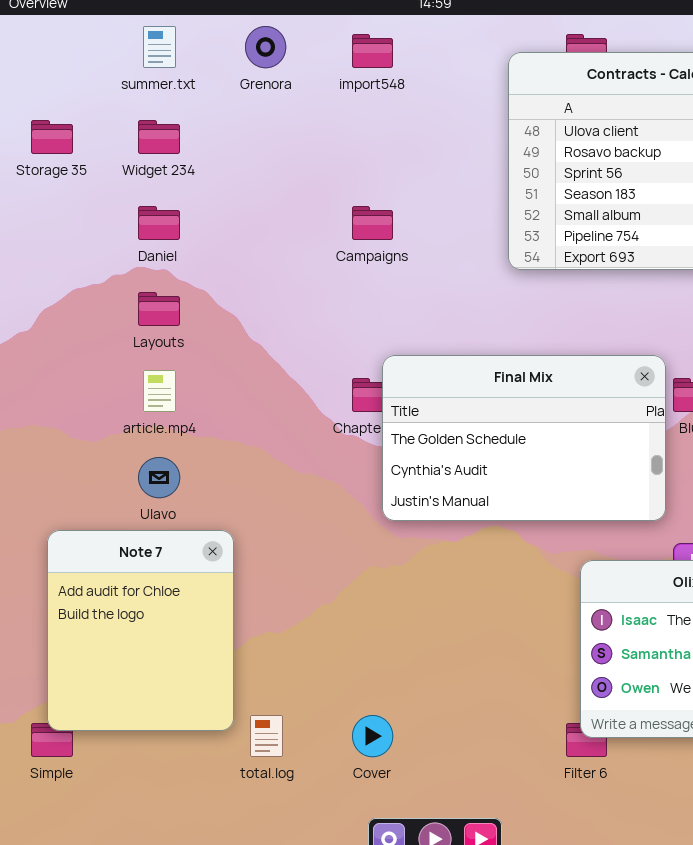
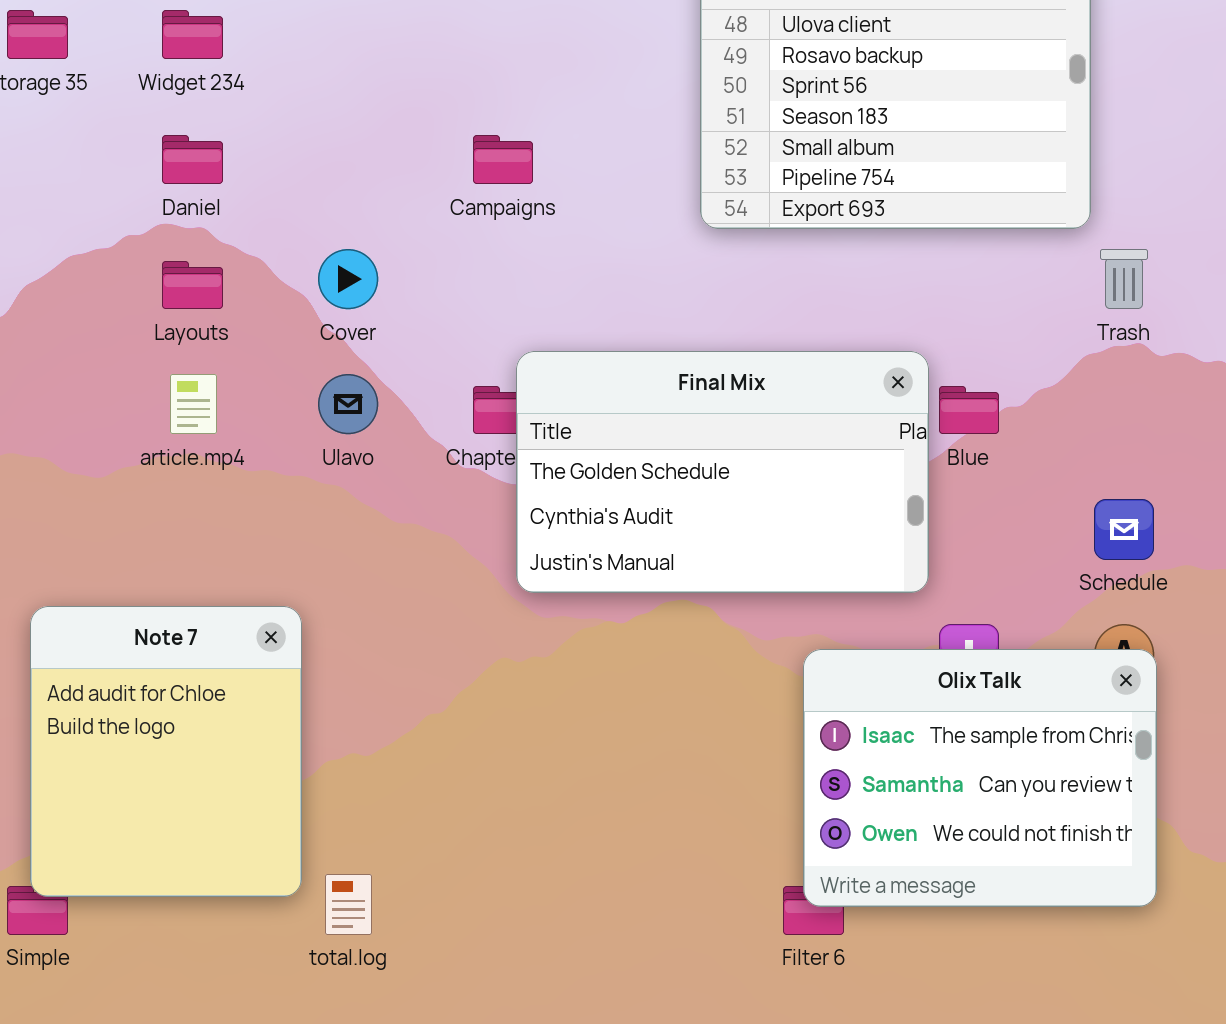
Ulavo: [138,457,180,498] -> [318,374,378,434], moved
Cover: [352,715,393,757] -> [318,249,378,309], moved

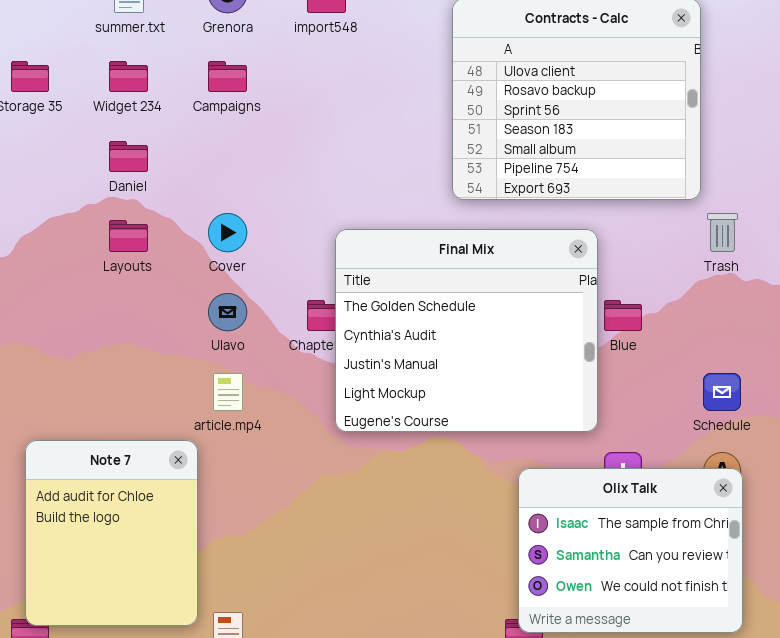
Campaigns: [473,135,533,184] -> [208,61,247,92], moved
Final Mix: [516,351,929,593] -> [335,229,598,432], resized
article.mp4: [170,374,217,434] -> [213,373,243,411], moved

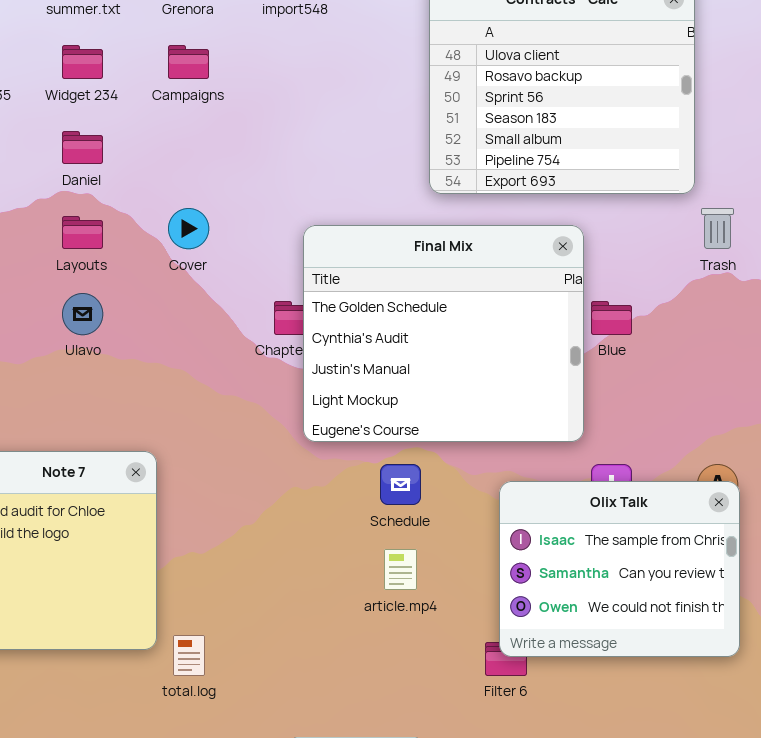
Ulavo: [208,293,247,331] -> [62,293,103,335], moved
article.mp4: [213,373,243,411] -> [384,549,417,590], moved
Schedule: [703,373,741,411] -> [380,464,421,505], moved

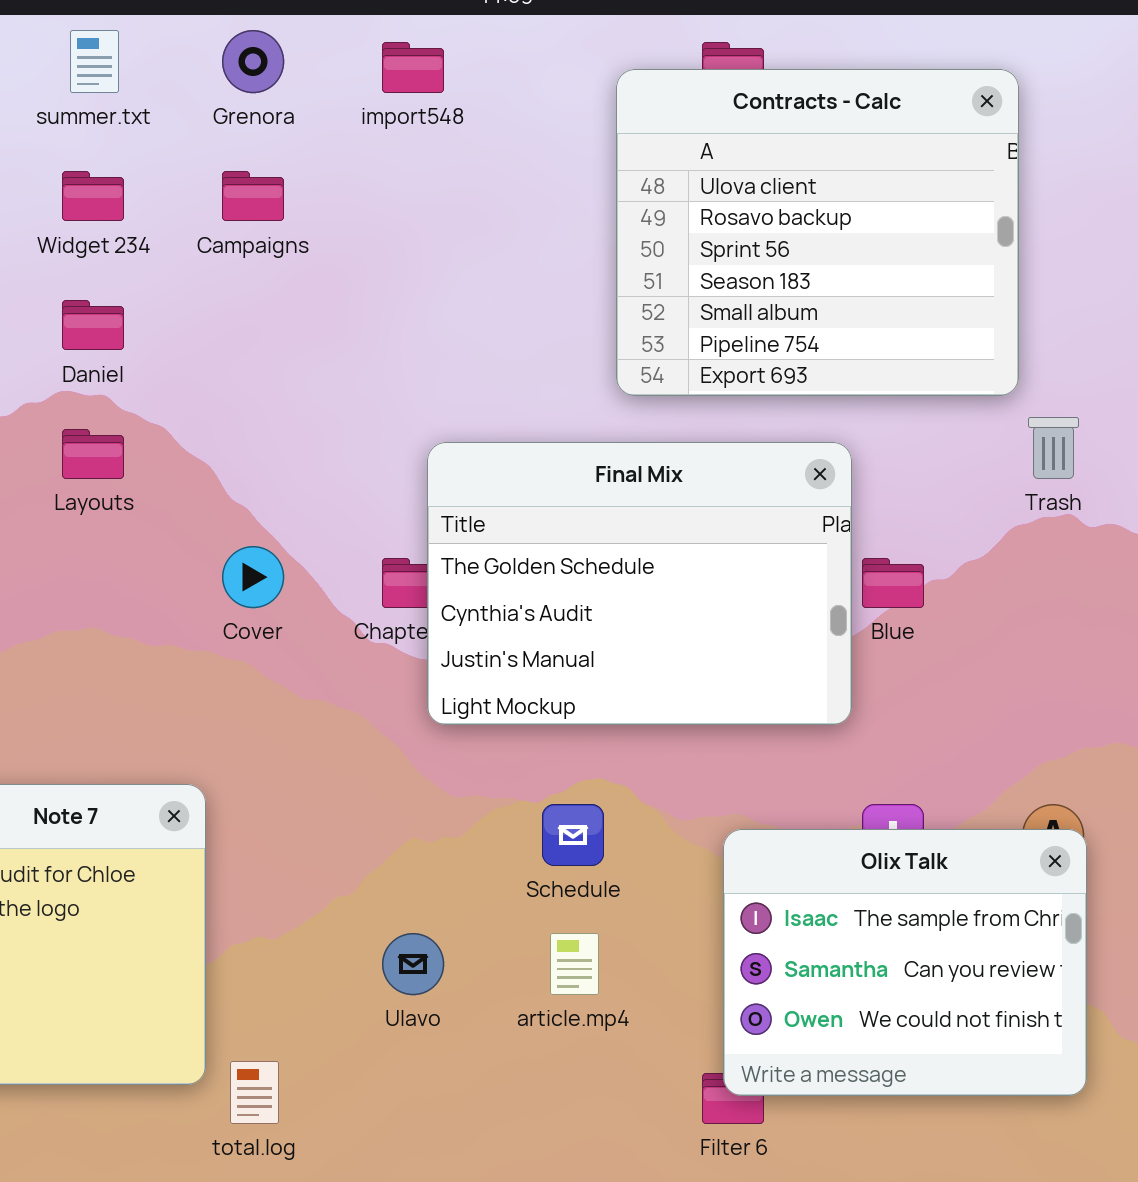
Cover: [168,208,209,249] -> [222,546,284,608], moved
Final Mix: [303,225,584,442] -> [427,442,852,725], resized
Ulavo: [62,293,103,335] -> [382,933,444,995], moved

